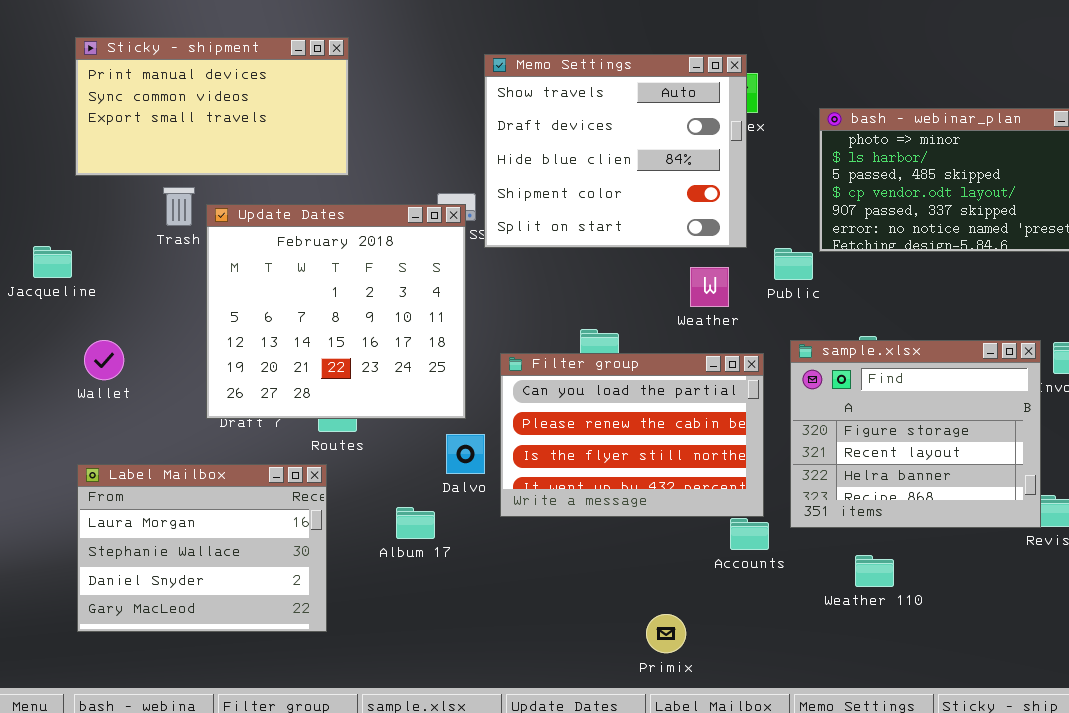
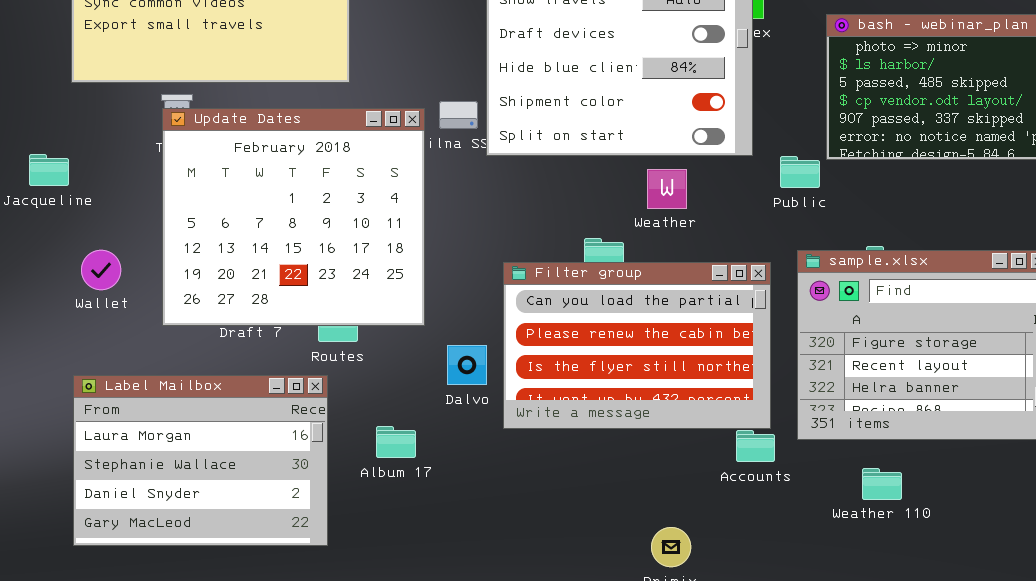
Update Dates: [206,204,466,419] -> [162,108,425,326], moved
Weather: [690,267,729,307] -> [647,169,687,209], moved
Album 17: [396,507,435,539] -> [376,426,416,458], moved

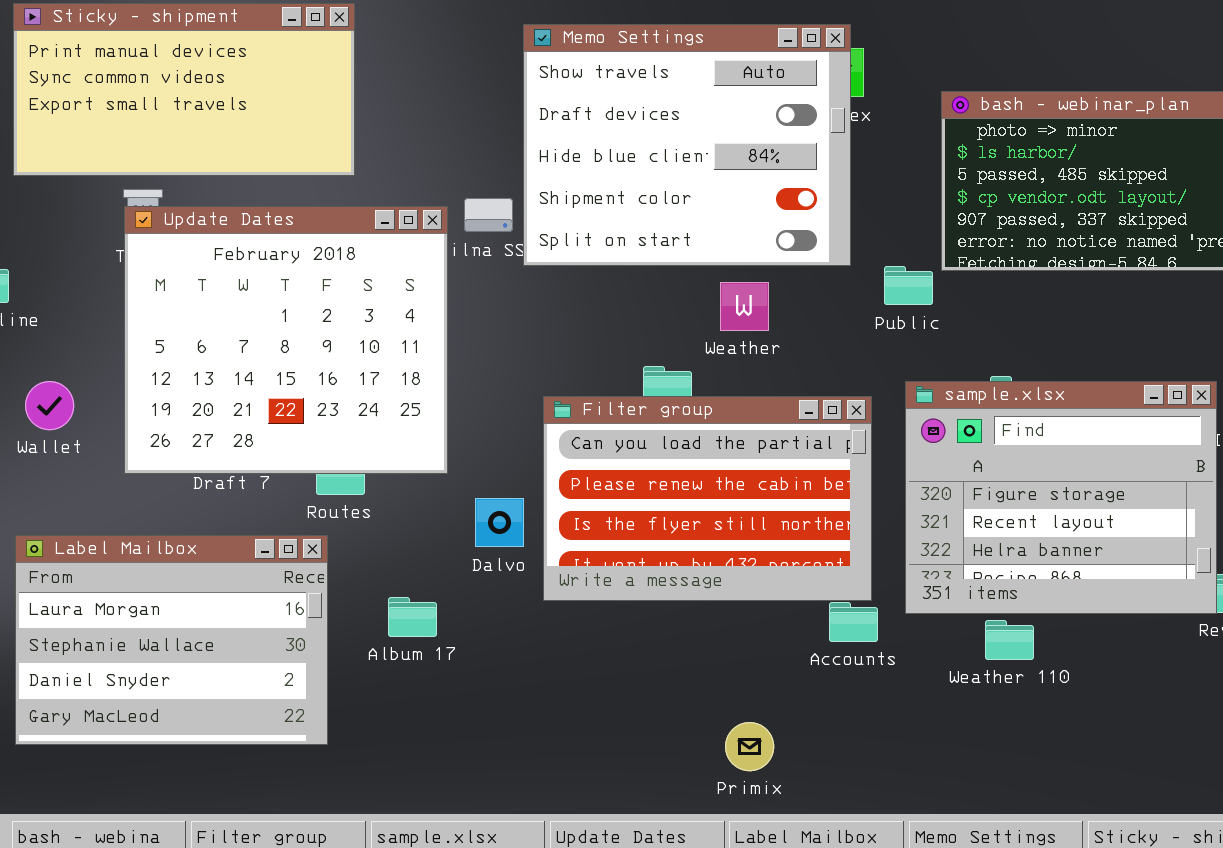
Weather 110: [862,468,902,500] -> [985,620,1034,660], moved

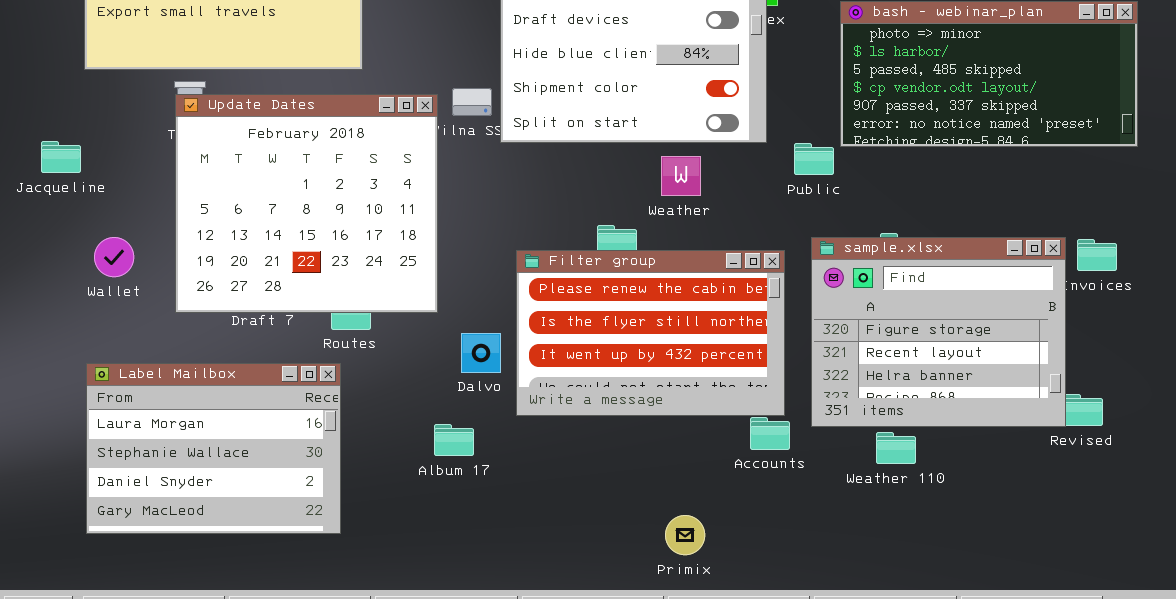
Filter group: [543,396,872,601] -> [516,250,785,416], scrolled down 1 row
Album 17: [388,597,437,637] -> [434,424,474,456], moved

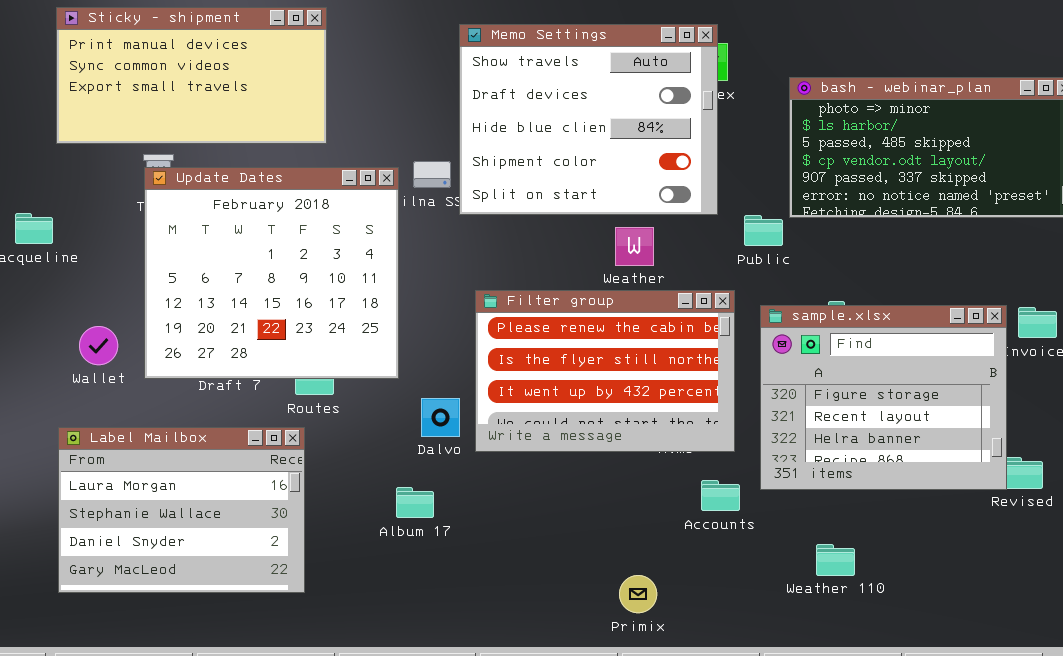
Wallet: [94,237,134,277] -> [79,326,118,365], moved
Filter group: [516,250,785,416] -> [475,290,735,452], moved
Weather 110: [876,432,916,464] -> [816,544,855,576], moved

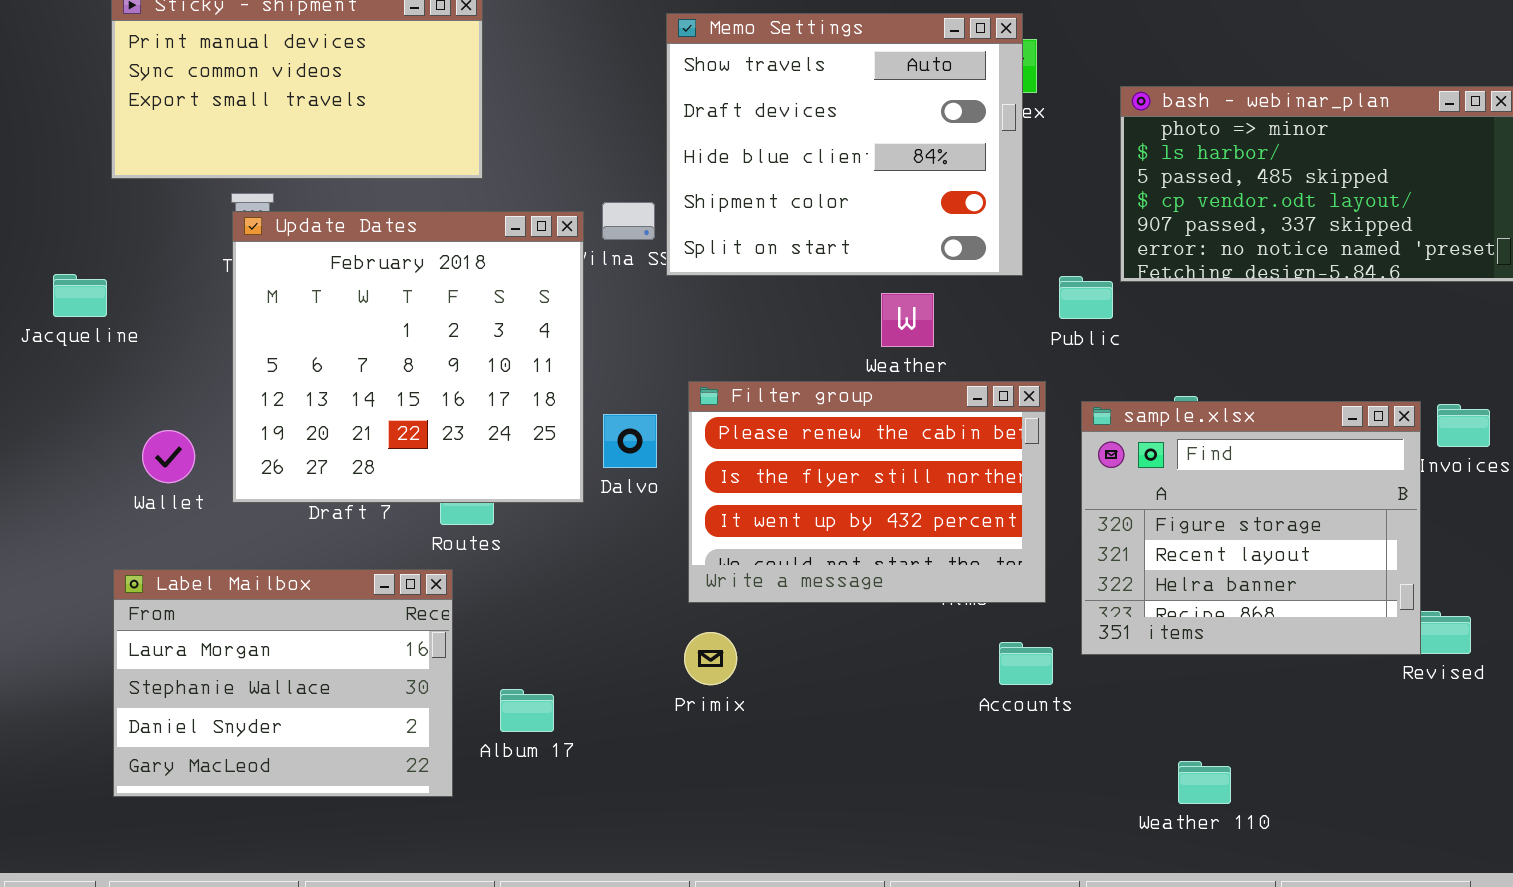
Dalvo: [421,398,460,437] -> [603,414,657,468], moved
Album 17: [396,487,434,518] -> [500,689,554,732], moved
Weather 110: [816,544,855,576] -> [1178,761,1231,804], moved
Primix: [619,575,657,613] -> [684,632,737,685], moved

